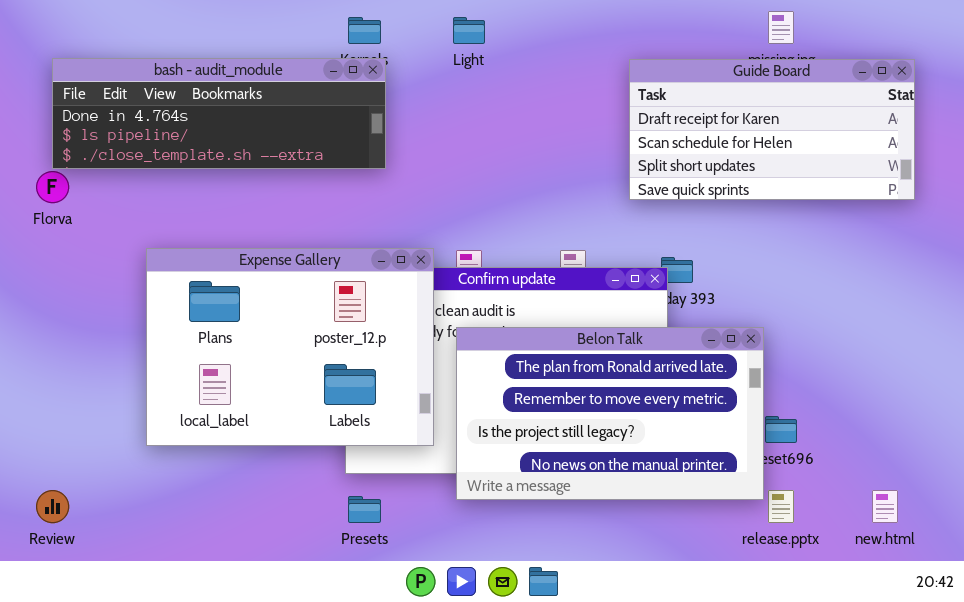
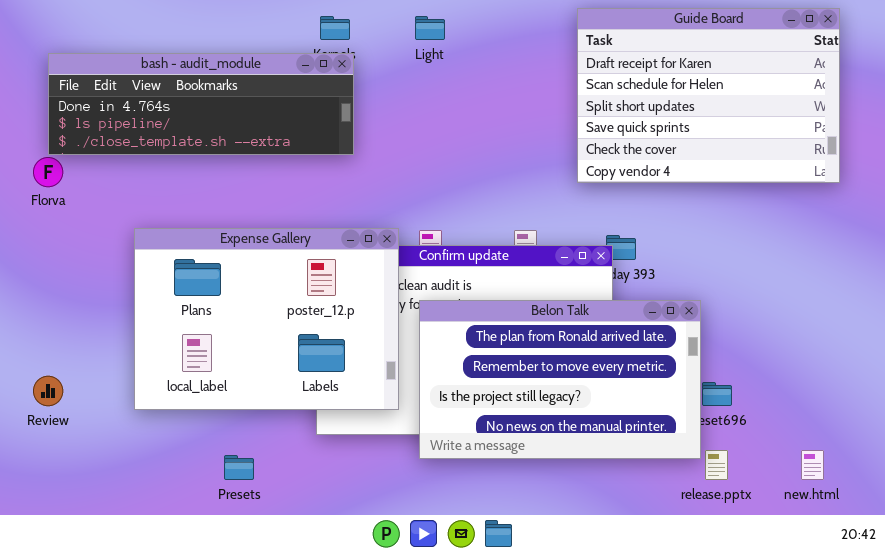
Guide Board: [629,59,915,200] -> [577,8,840,183], resized
Review: [36,490,69,523] -> [33,376,63,406], moved
Presets: [348,496,381,523] -> [224,455,254,480], moved

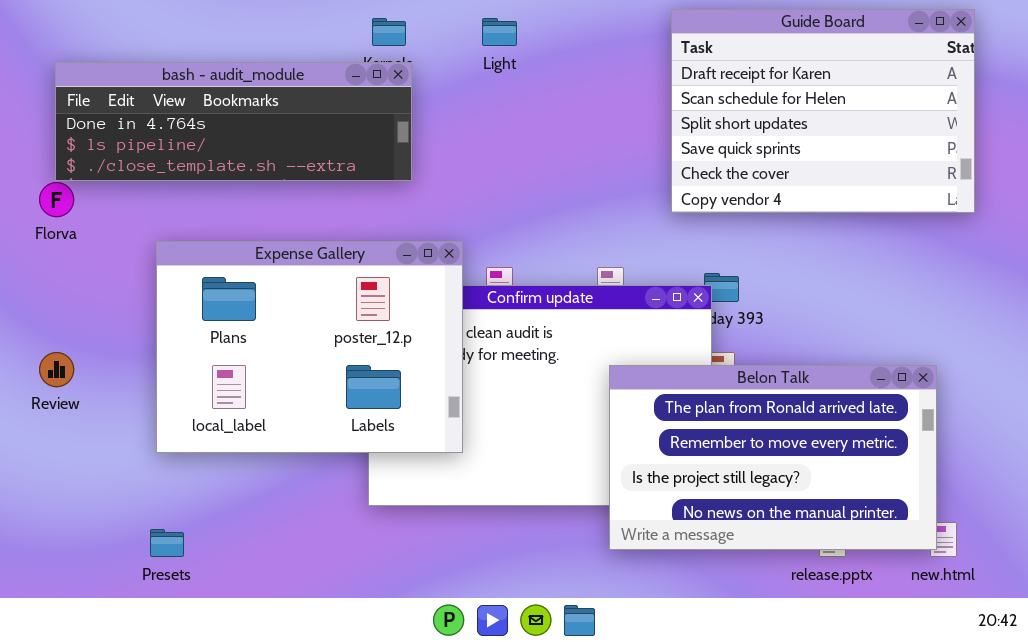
Expense Gallery: [134,228,399,410] -> [156,241,463,453], moved
Belon Talk: [419,300,701,459] -> [609,365,937,550], moved
Review: [33,376,63,406] -> [39,352,74,387], moved
Presets: [224,455,254,480] -> [150,529,184,557], moved

